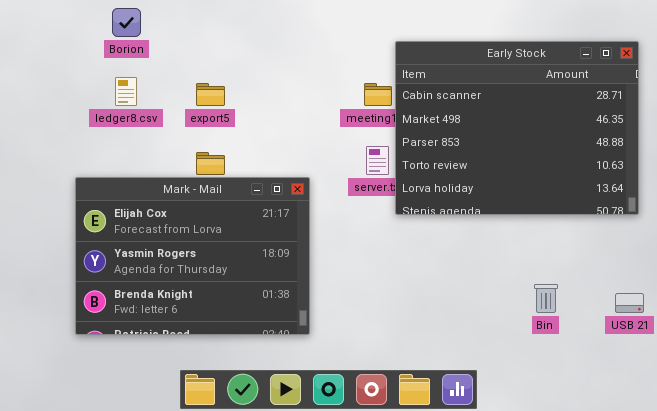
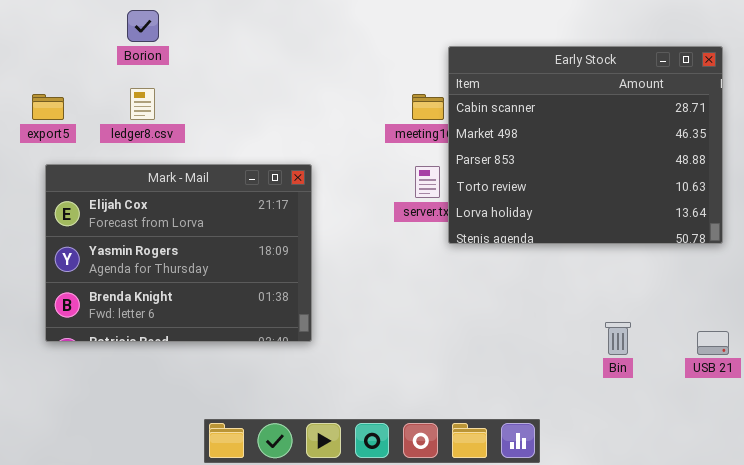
export5: [196,83,225,106] -> [32,94,64,120], moved
Mark - Mail: [75,177,310,335] -> [45,164,312,342], moved

